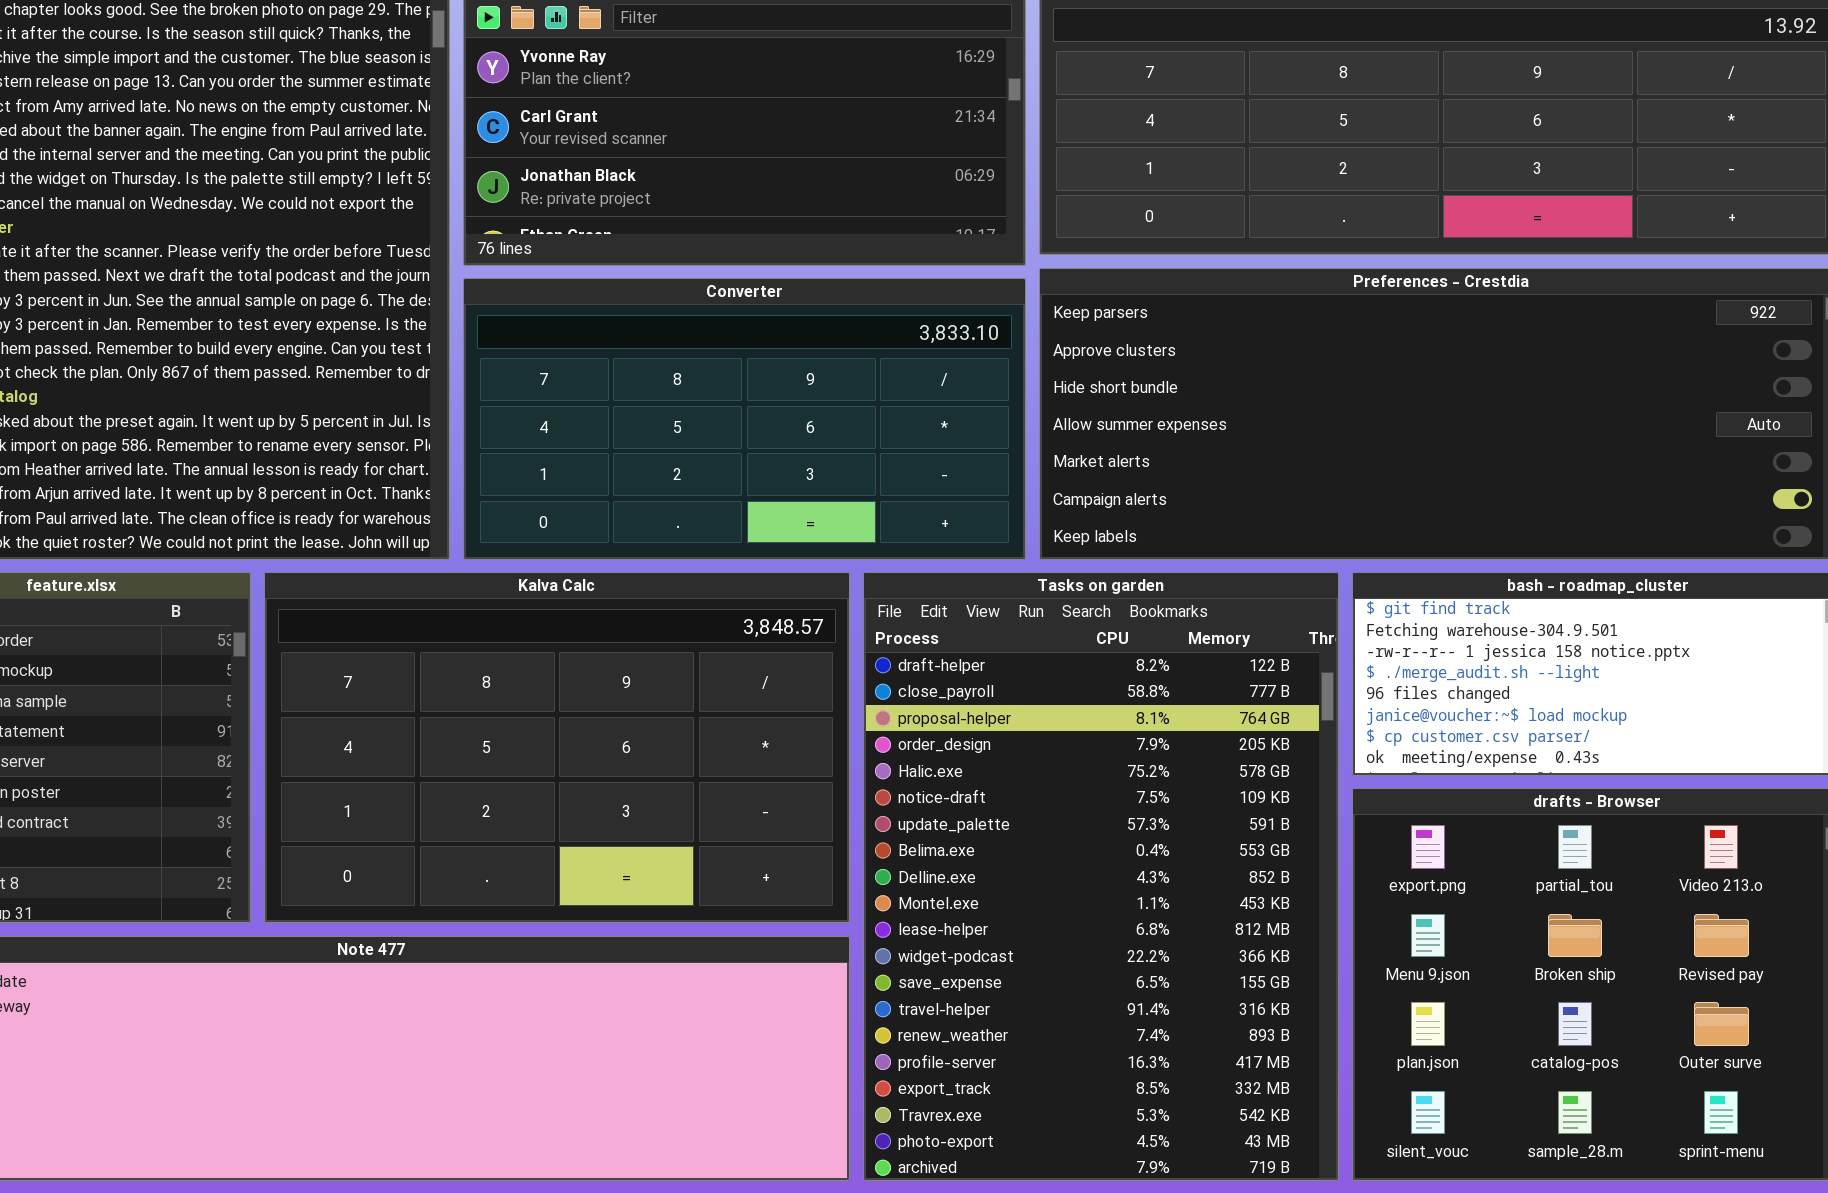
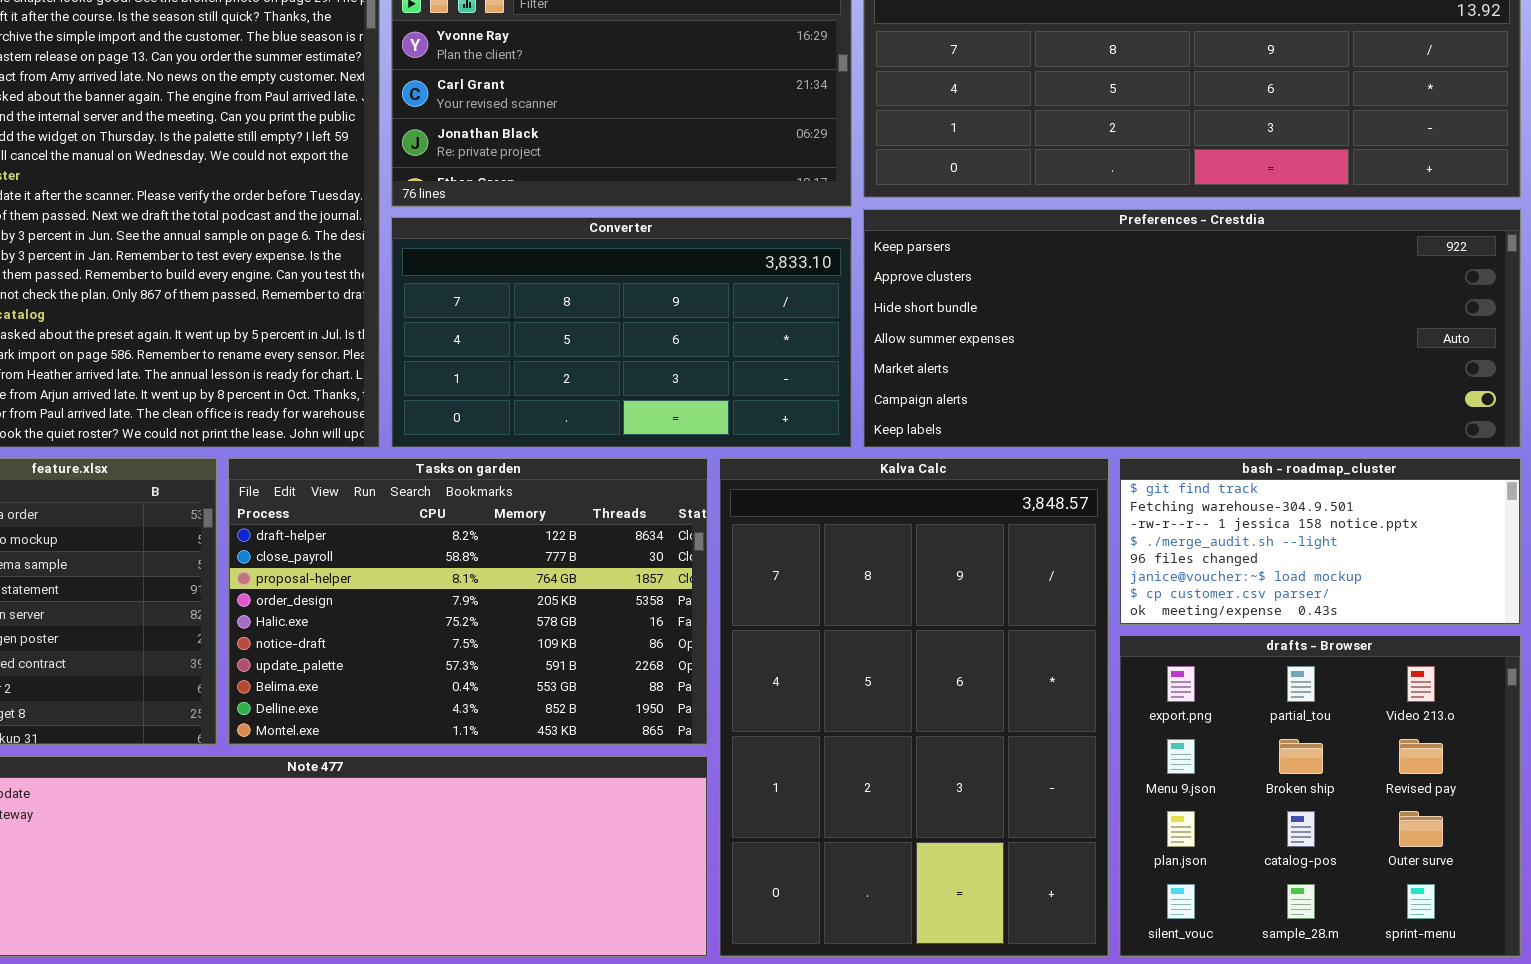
Kalva Calc: [264,572,850,923] -> [719,458,1109,957], moved, resized
Tasks on garden: [863,572,1339,1181] -> [228,458,708,745], moved, resized

